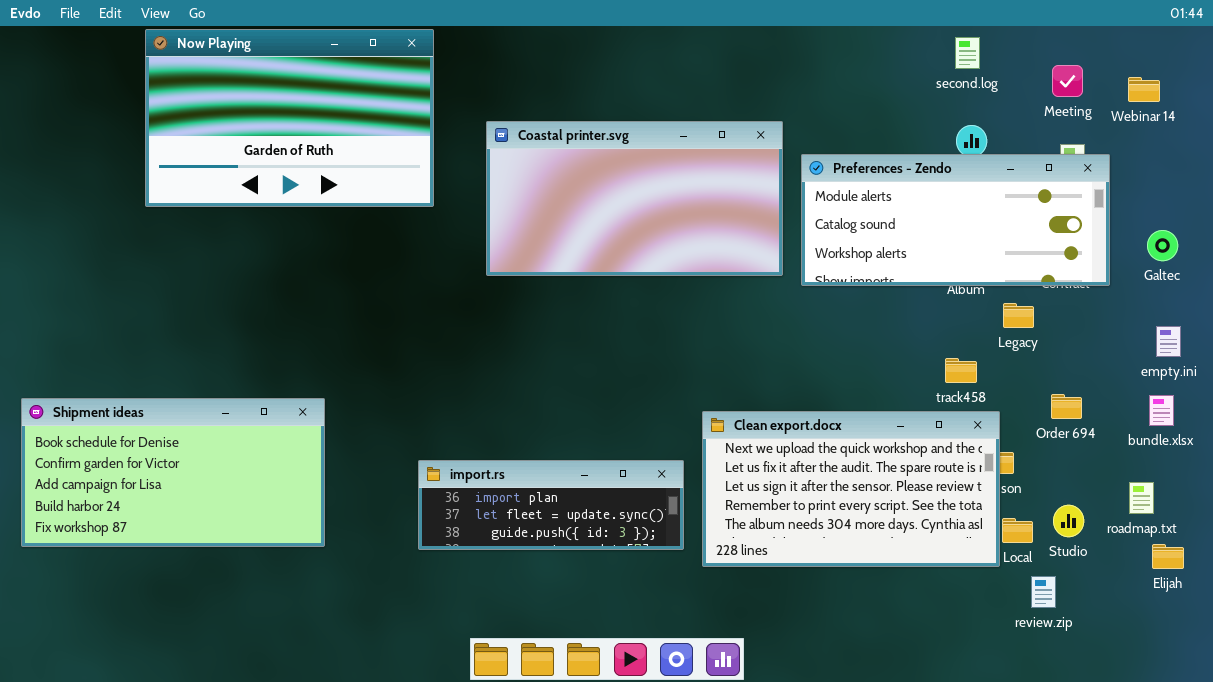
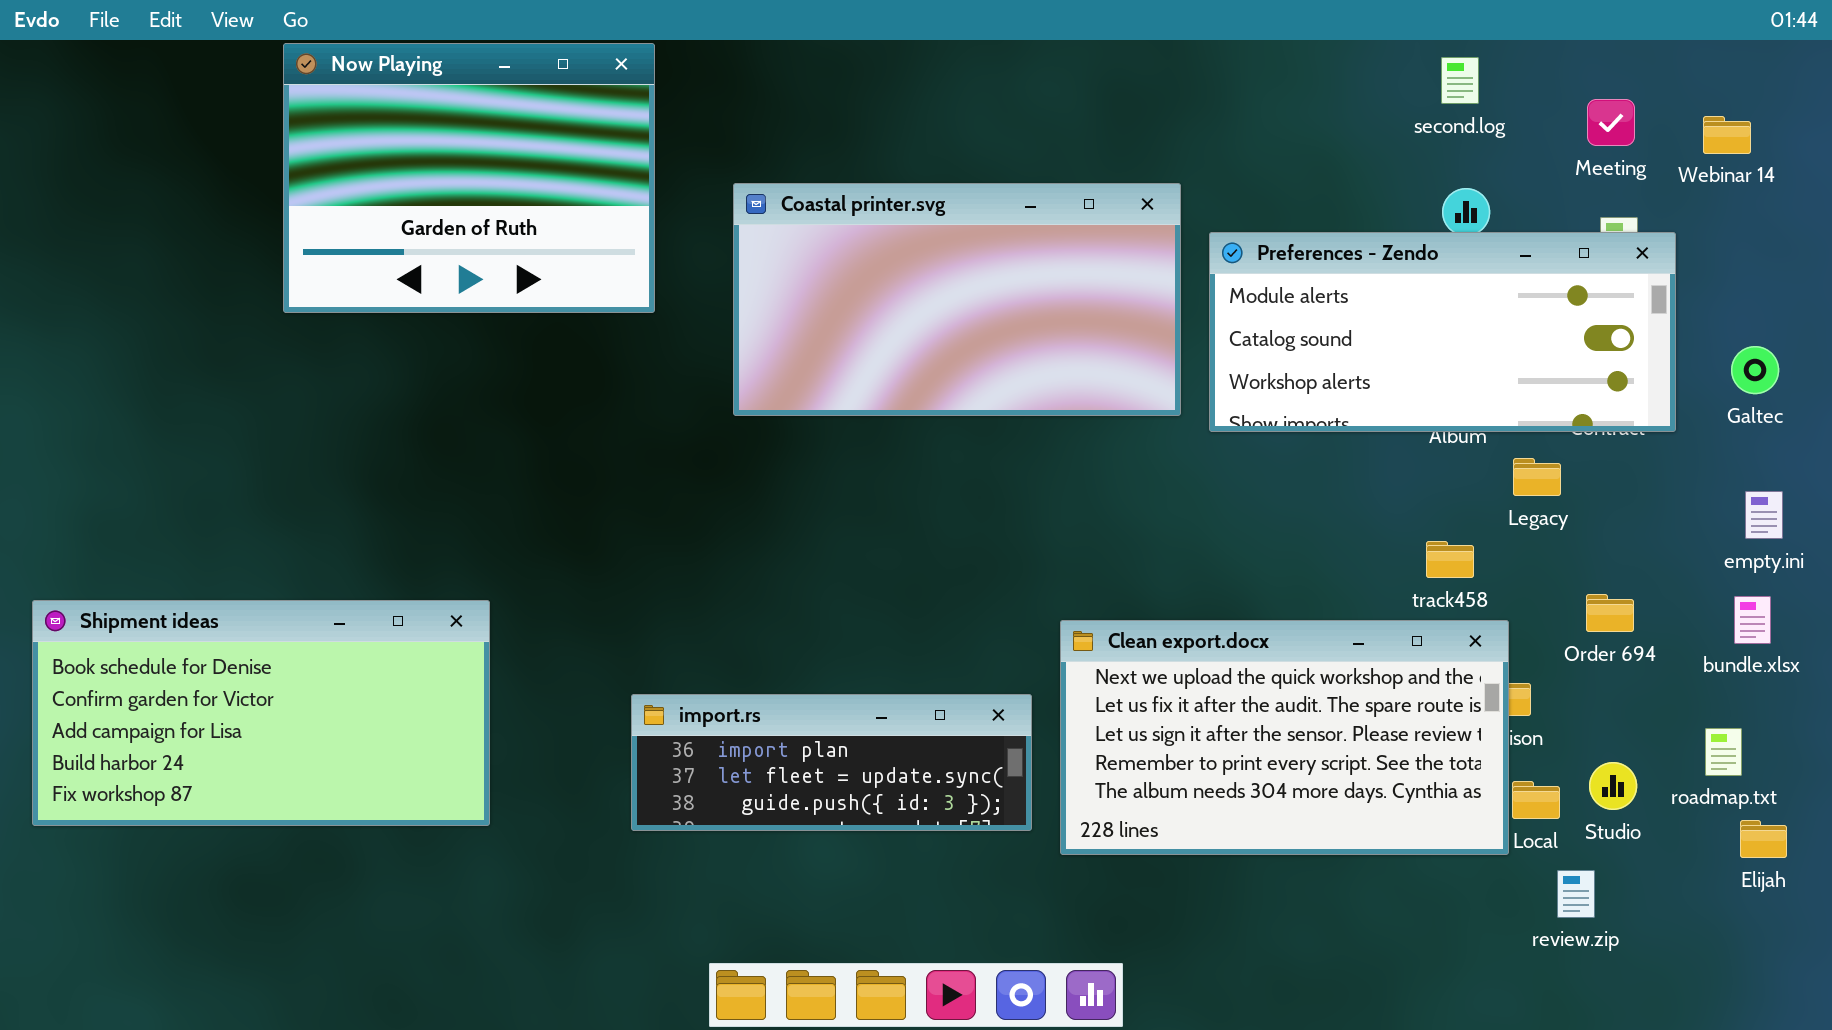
Now Playing: [145,29,434,207] -> [283,43,655,313], resized

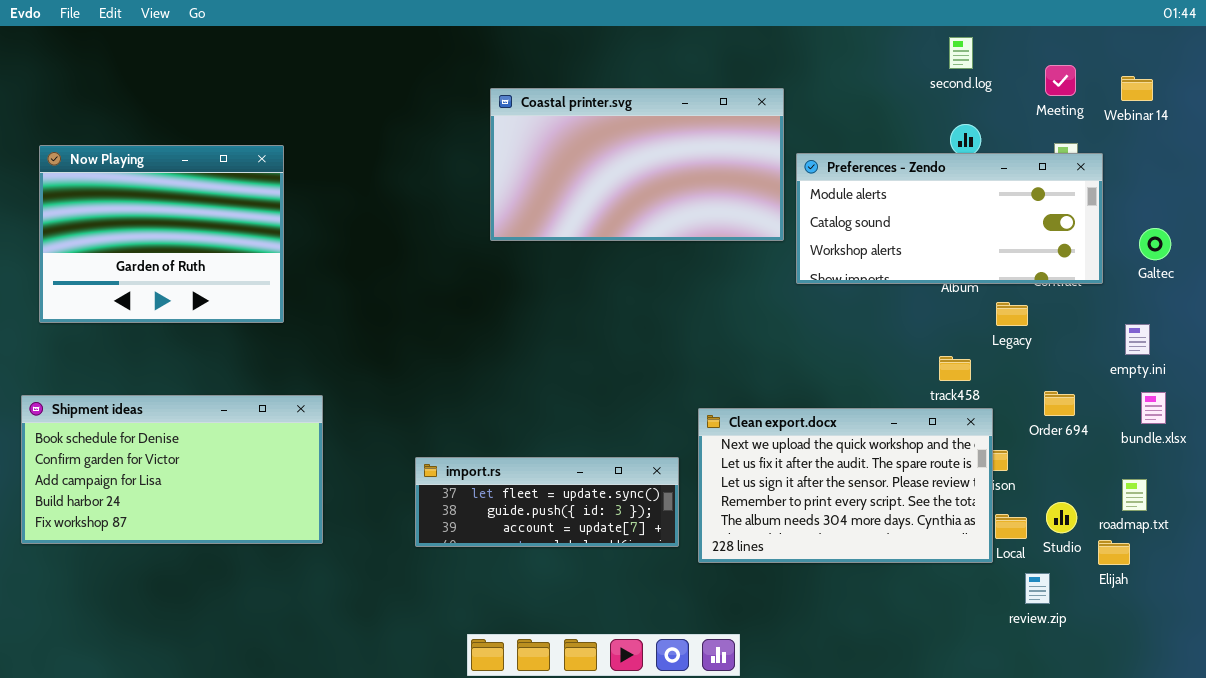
Now Playing: [283,43,655,313] -> [39,145,284,323], moved
Coastal printer.svg: [733,183,1181,416] -> [490,88,784,241], moved
empty.ini: [1745,491,1783,539] -> [1125,324,1150,355], moved
import.rs: [631,694,1032,831] -> [415,457,679,547], scrolled down 1 row
Elijah: [1740,820,1787,858] -> [1098,540,1130,565], moved

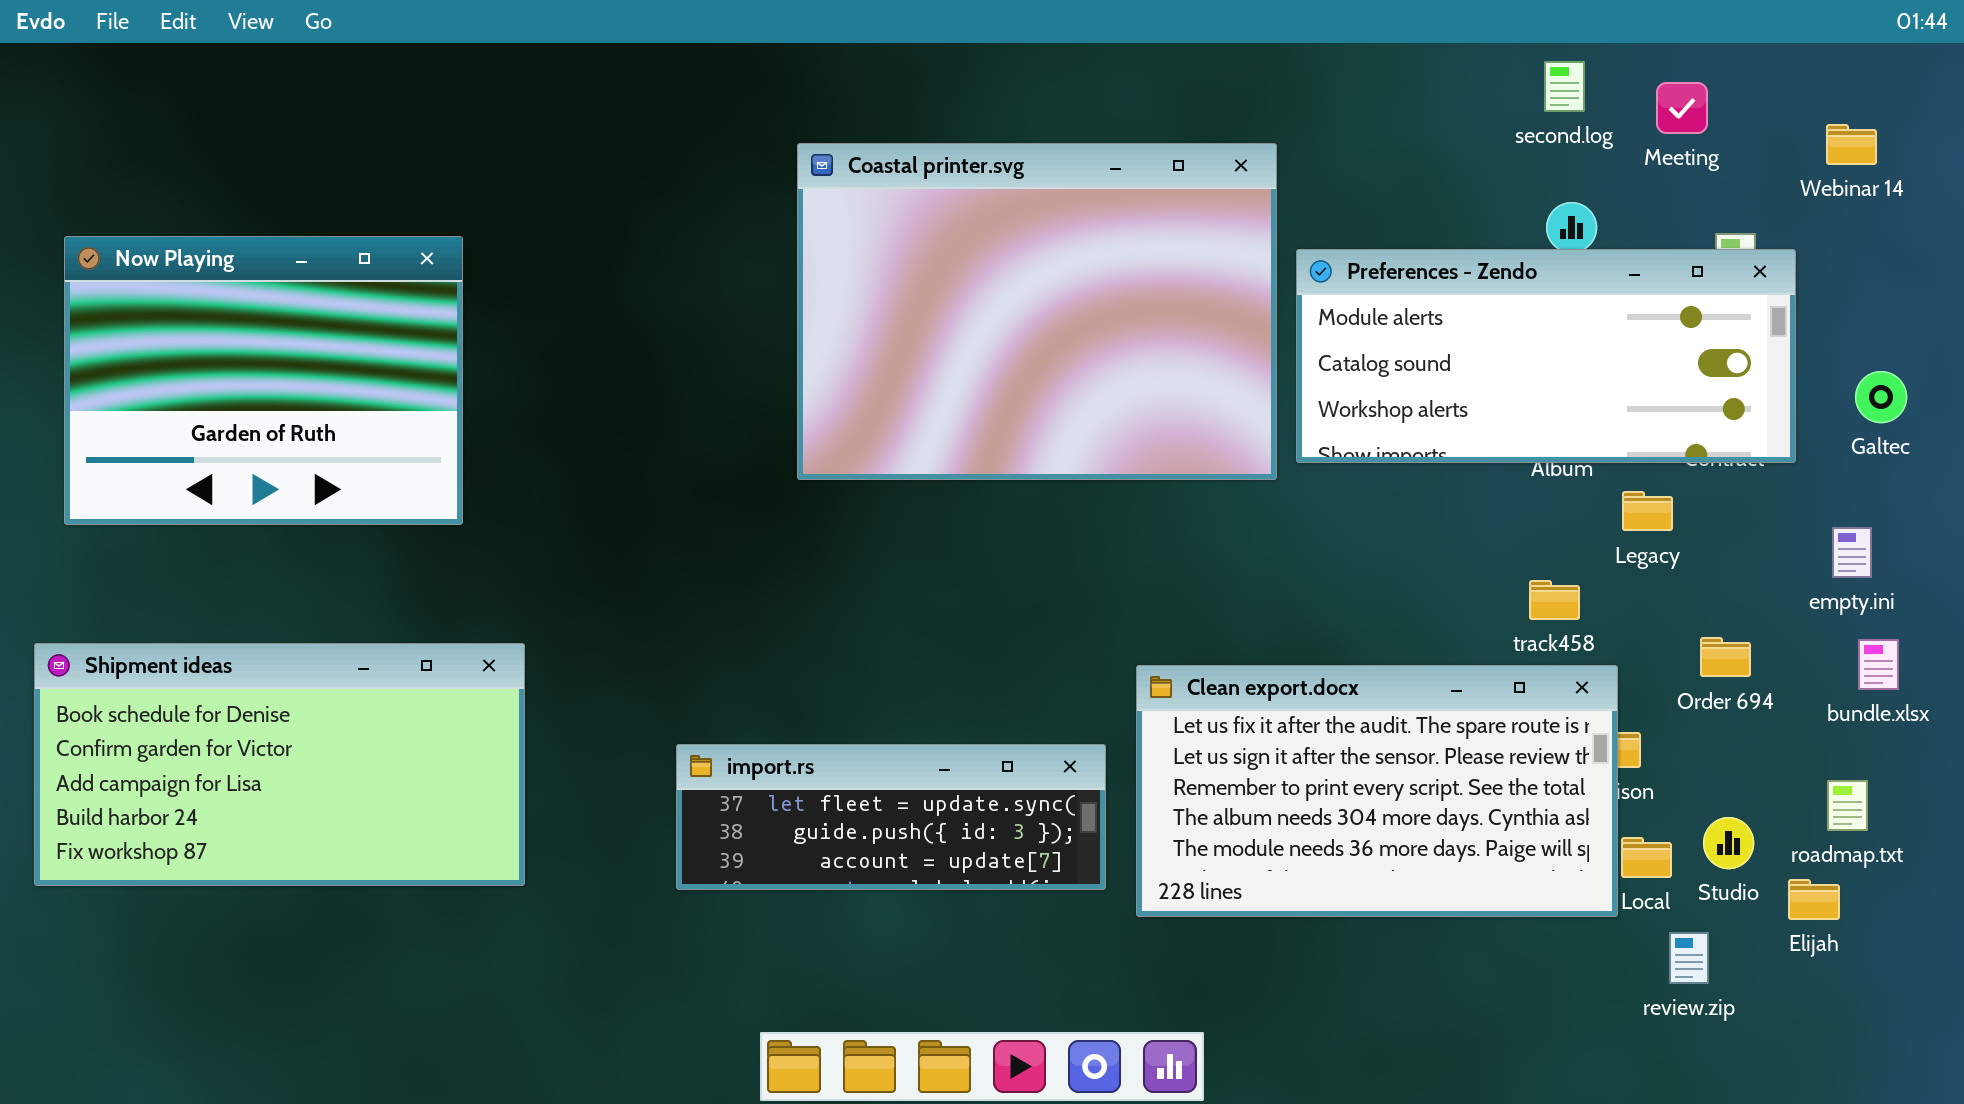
Meeting: [1045,65,1076,96] -> [1656,82,1708,134], moved
Coastal printer.svg: [490,88,784,241] -> [797,143,1277,480], resized
Clean export.docx: [698,408,993,563] -> [1136,665,1618,917], scrolled down 1 row

